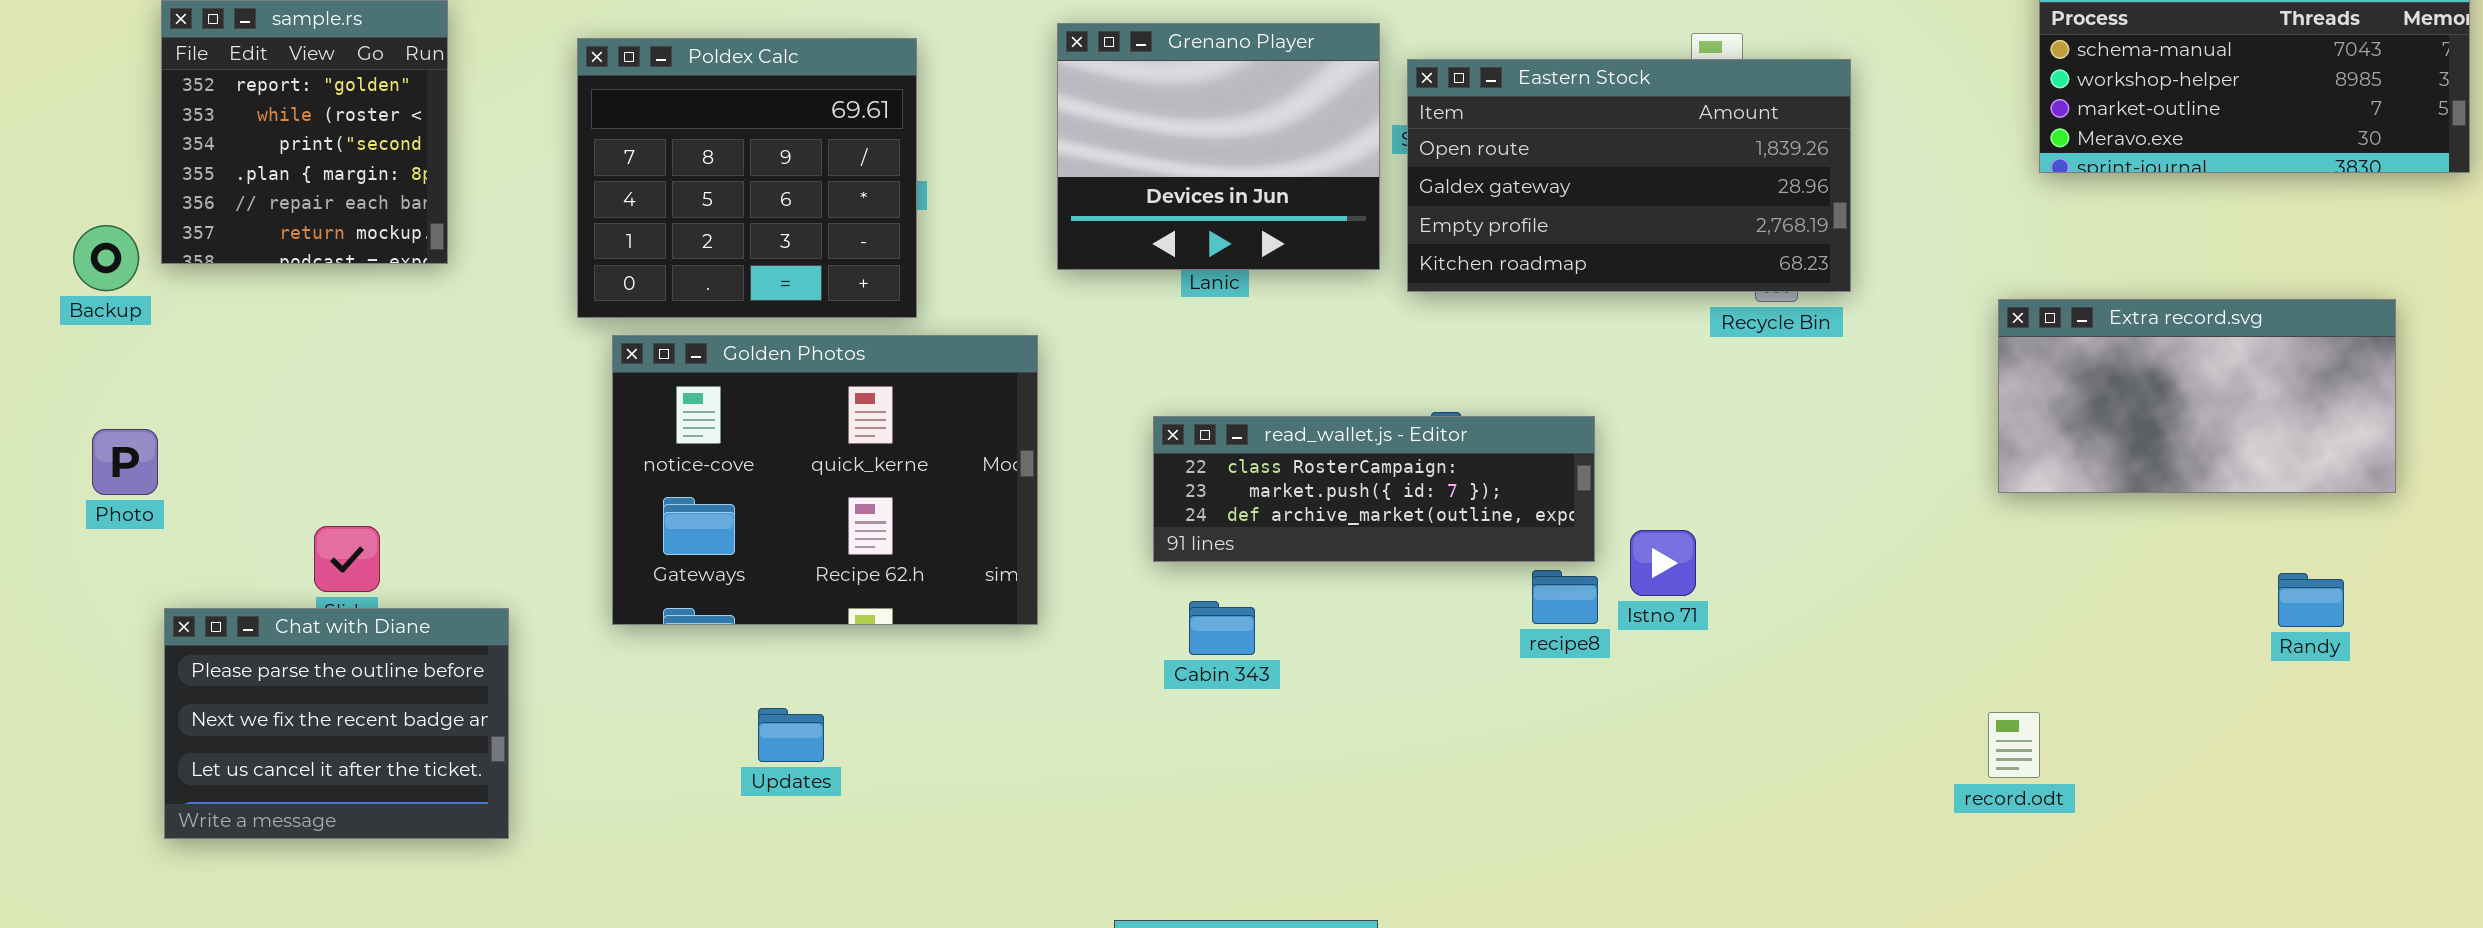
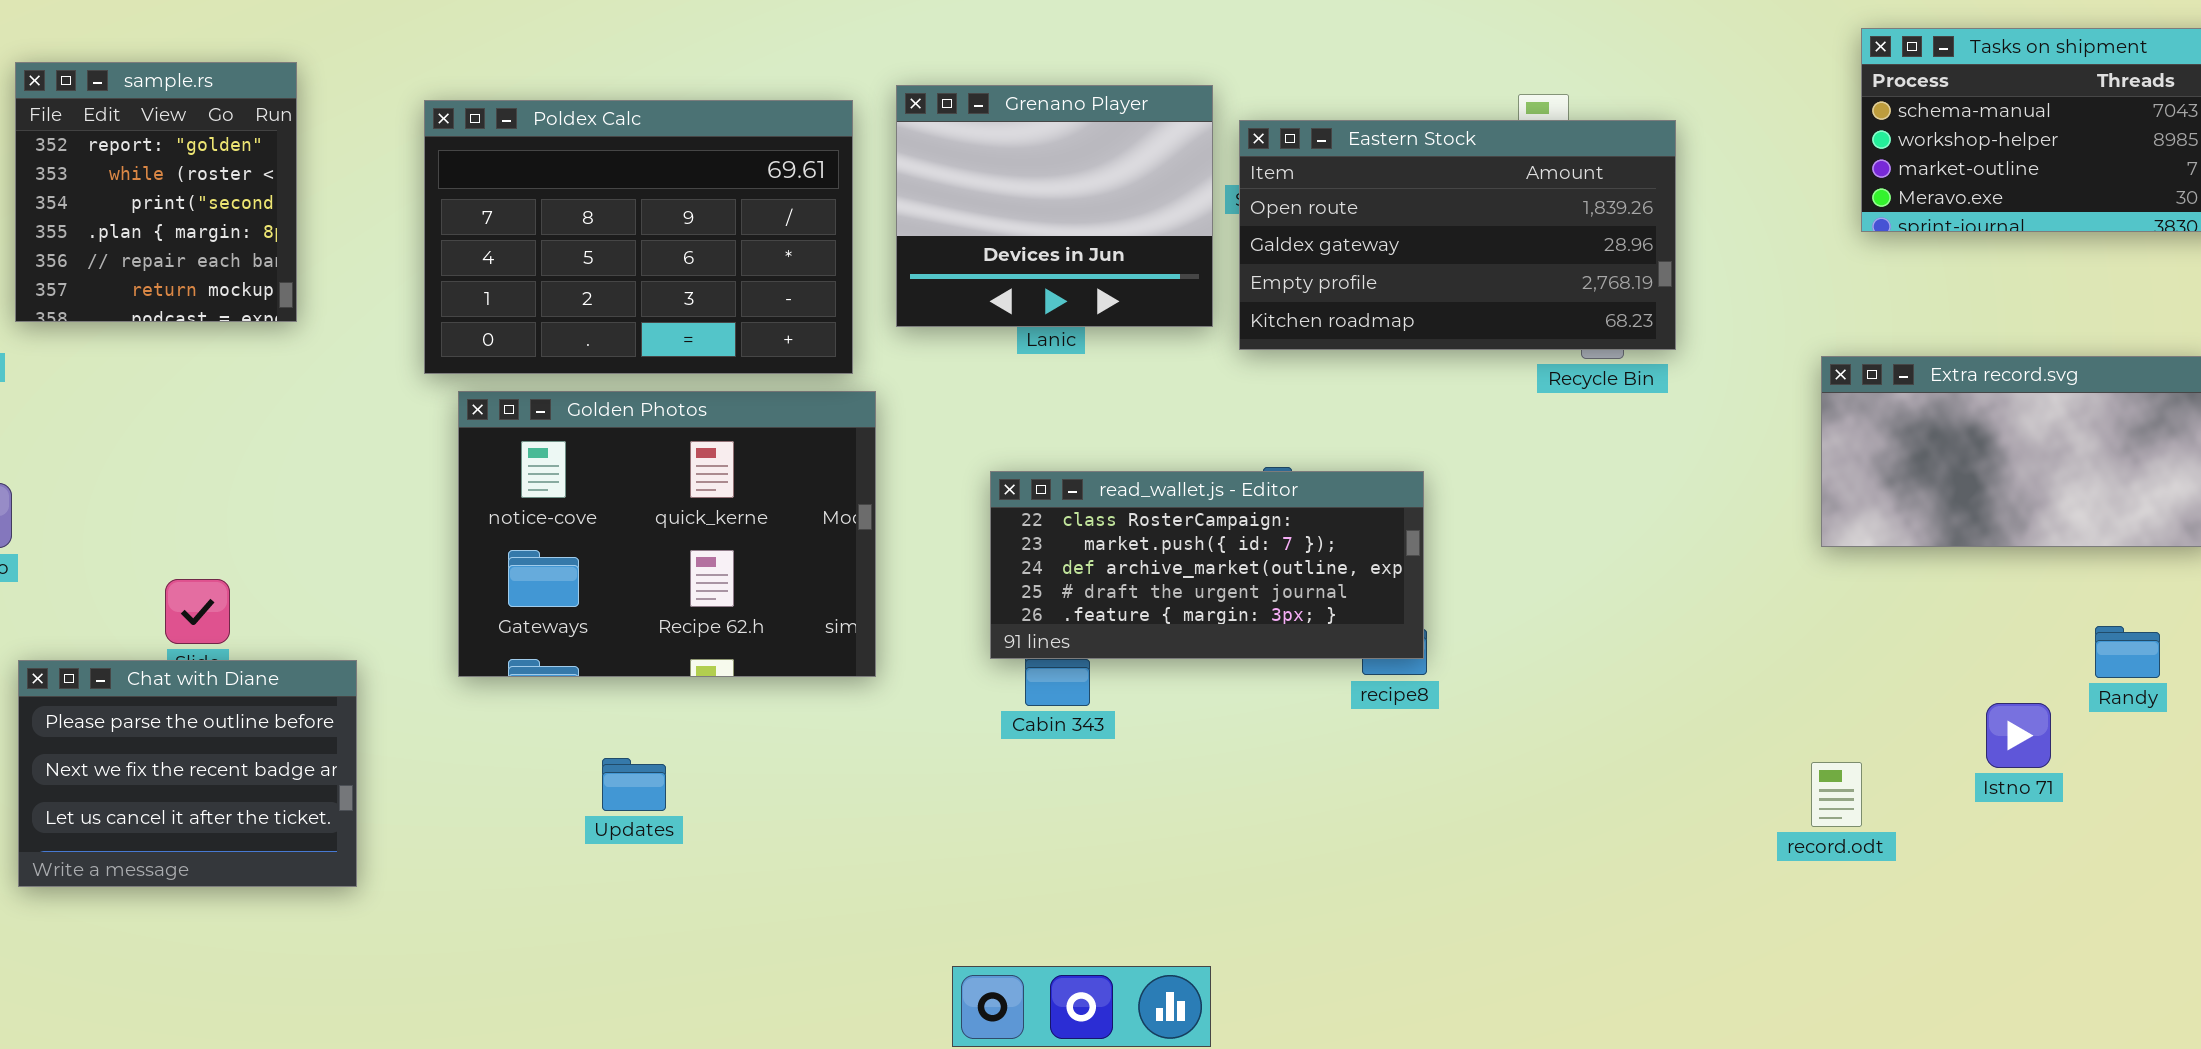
Poldex Calc: [577,38,917,318] -> [424,100,853,374], resized
read_wallet.js - Editor: [1153,416,1595,562] -> [990,471,1424,659], resized
Istno 71: [1630,530,1696,596] -> [1986,703,2051,768], moved

